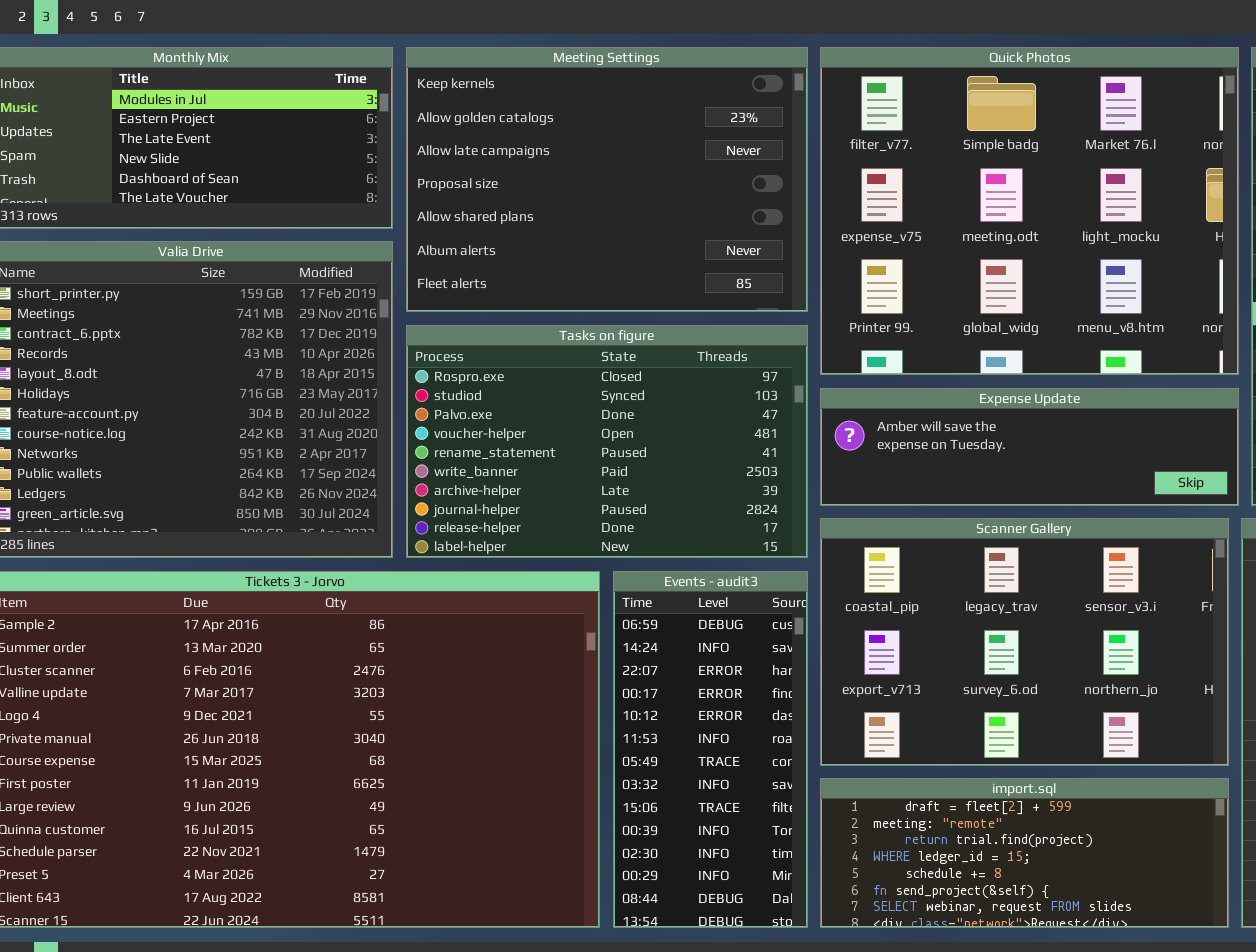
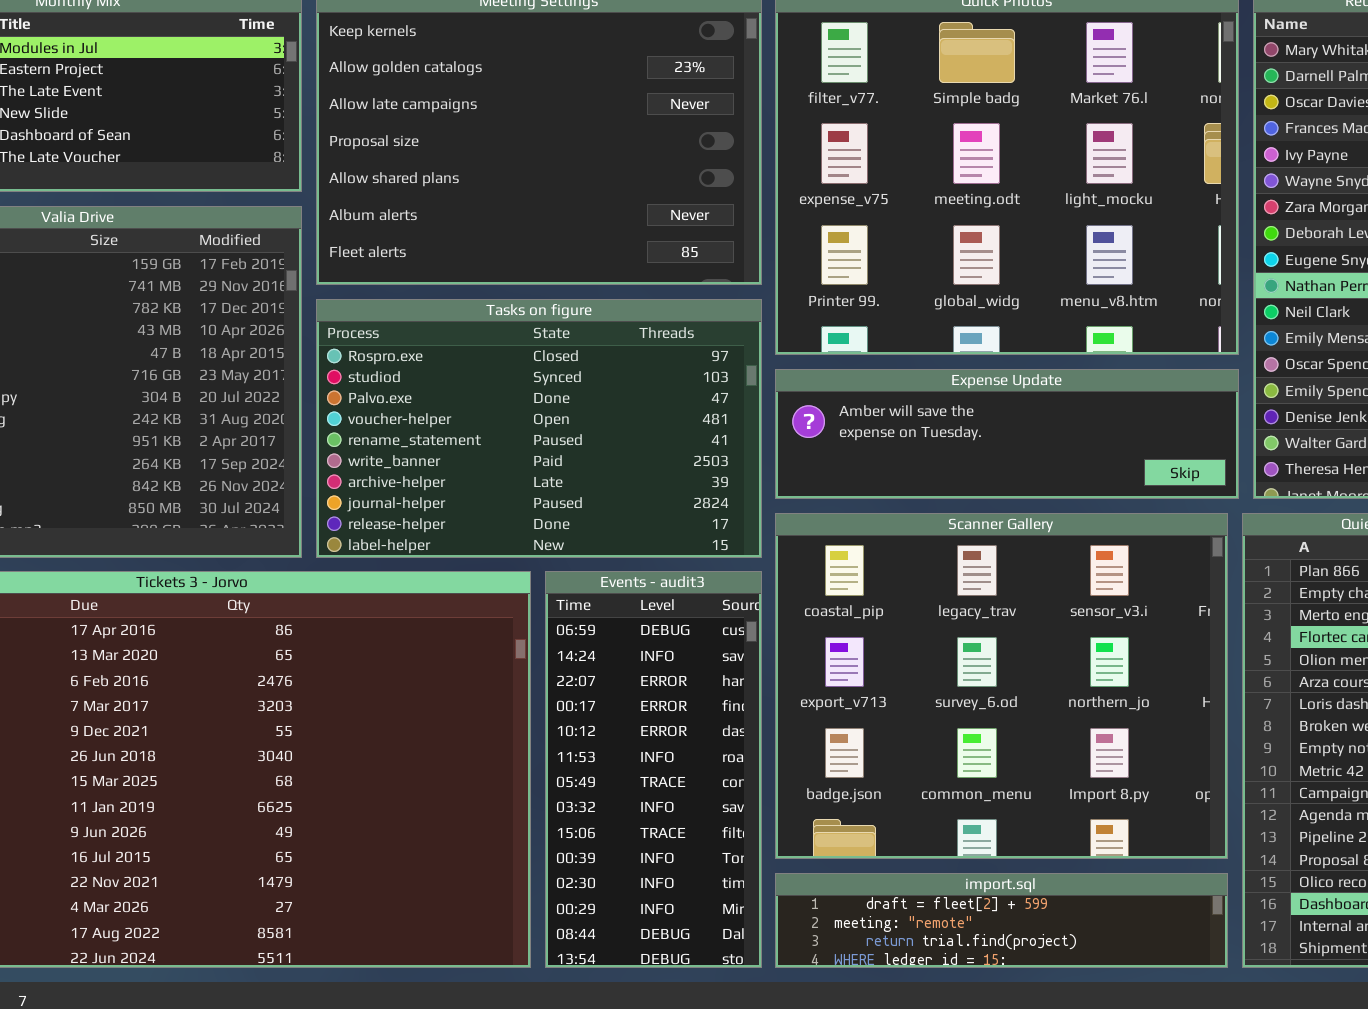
Scanner Gallery: [820,518,1229,766] -> [775,513,1228,859], resized
import.sql: [820,778,1229,928] -> [775,873,1228,968], resized

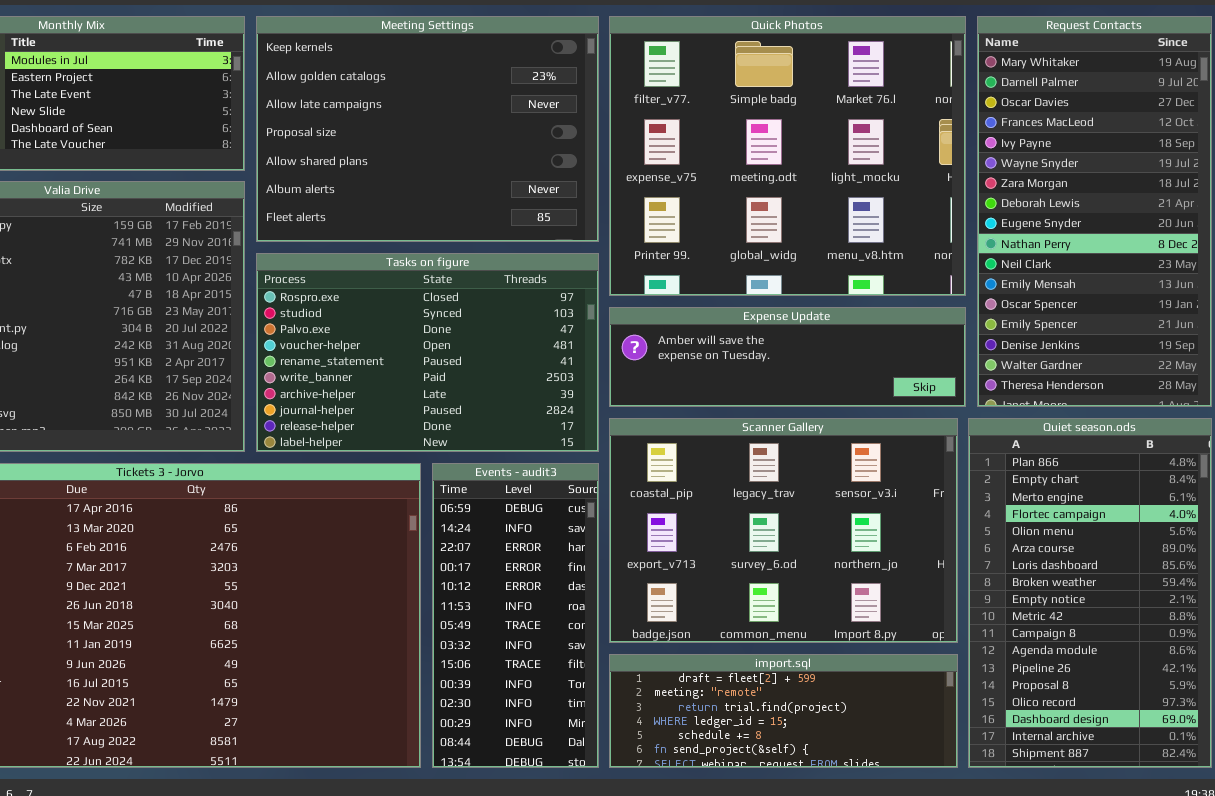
Scanner Gallery: [775,513,1228,859] -> [609,418,958,643], resized
import.sql: [775,873,1228,968] -> [609,654,958,768], resized

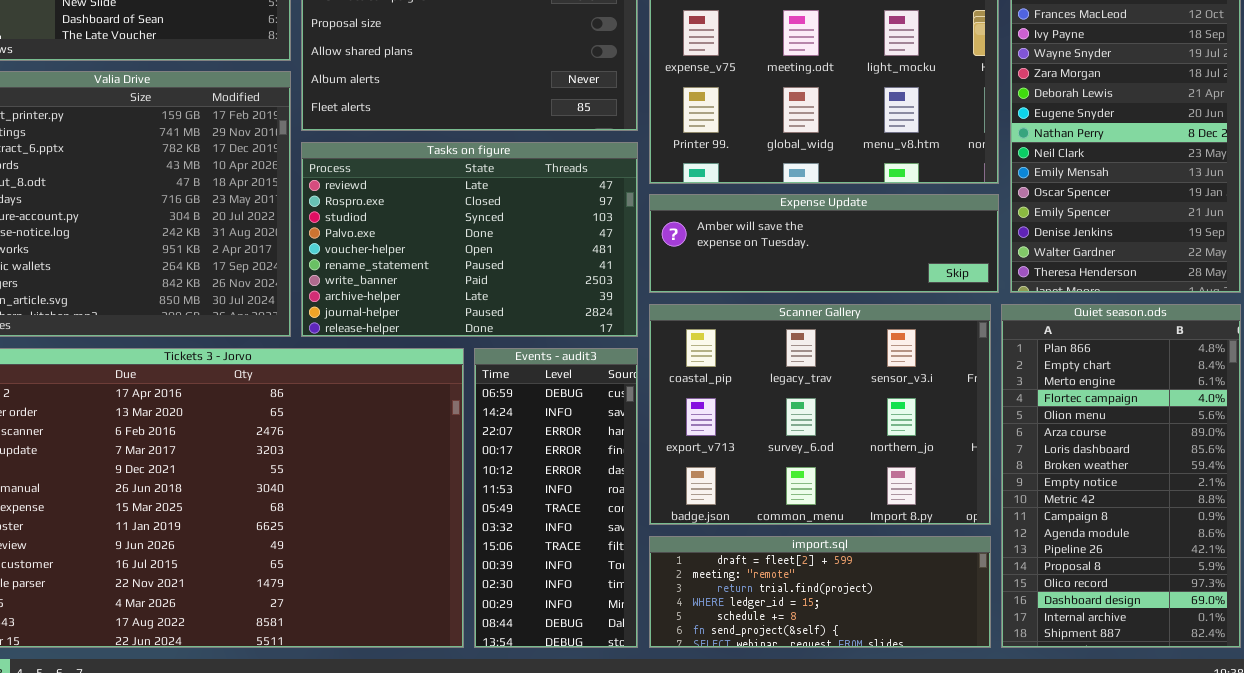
Tasks on figure: [256,253,599,452] -> [301,142,638,337], scrolled up 1 row

